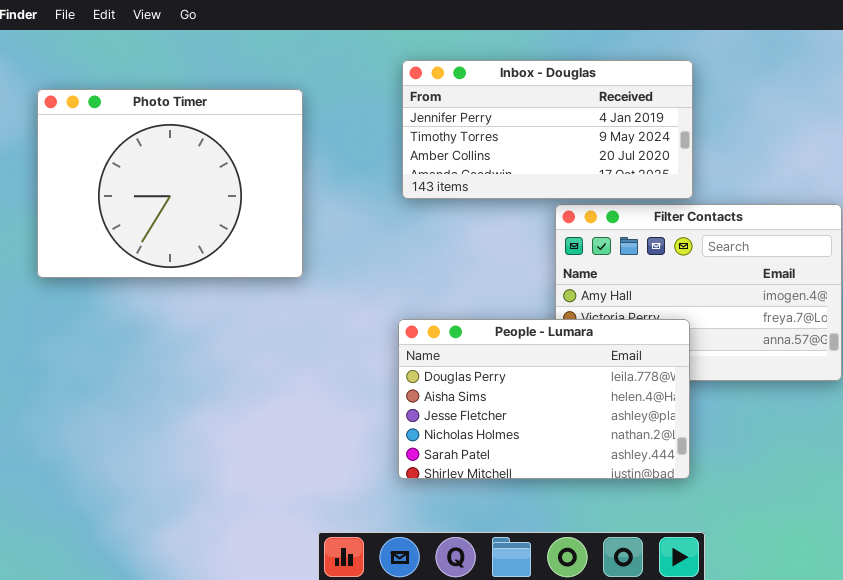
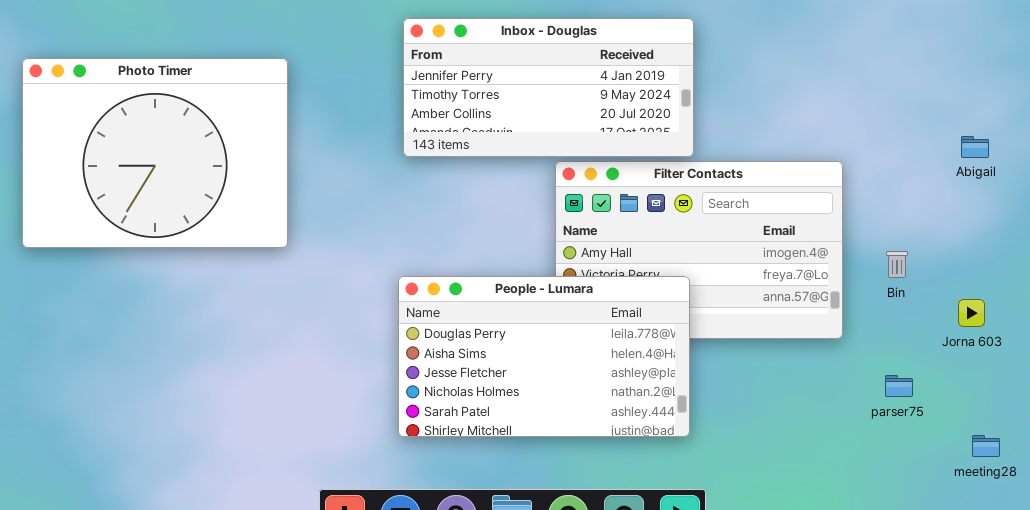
Photo Timer: [37,89,303,278] -> [22,58,288,248], moved

